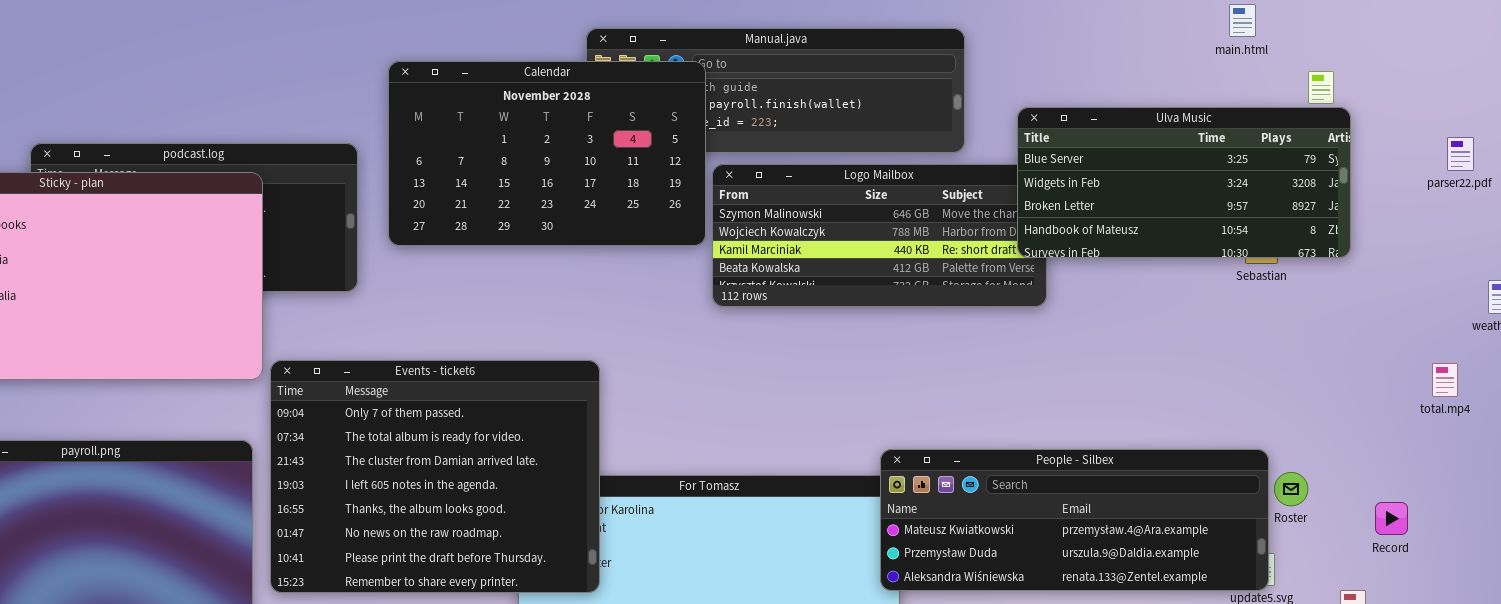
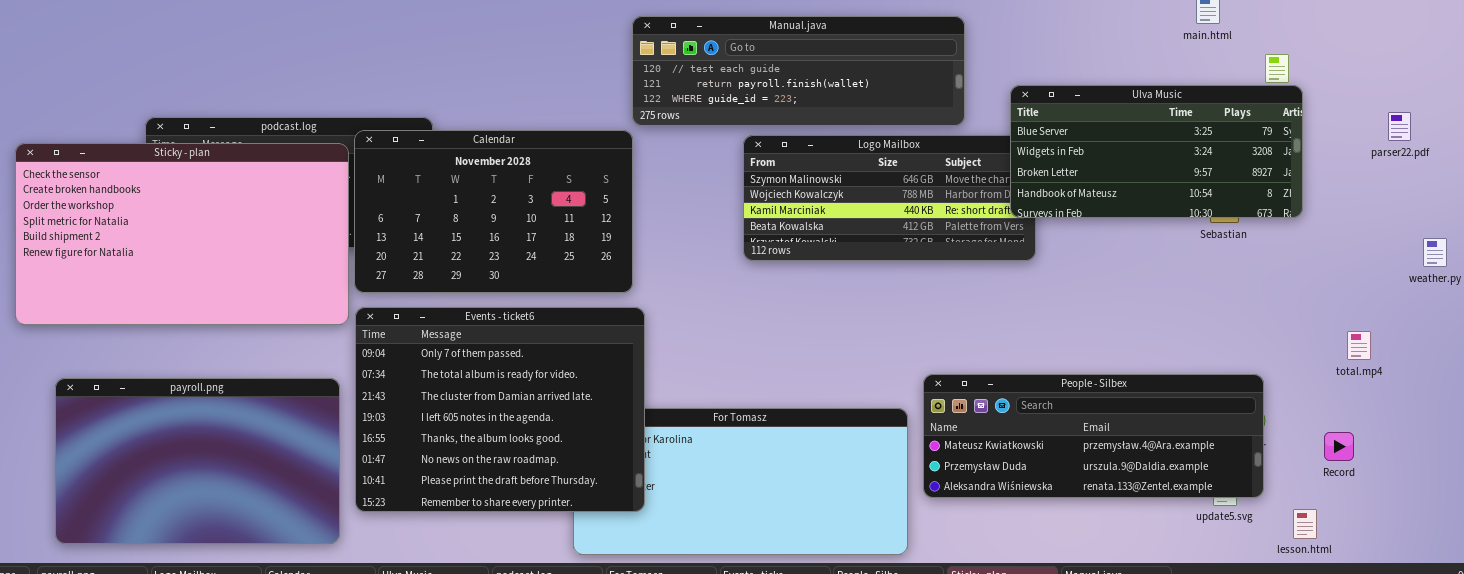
Calendar: [388,61,706,246] -> [354,130,633,293], moved
total.mp4: [1432,363,1458,397] -> [1347,331,1371,360], moved
People - Silbex: [880,449,1269,591] -> [923,374,1264,498], moved

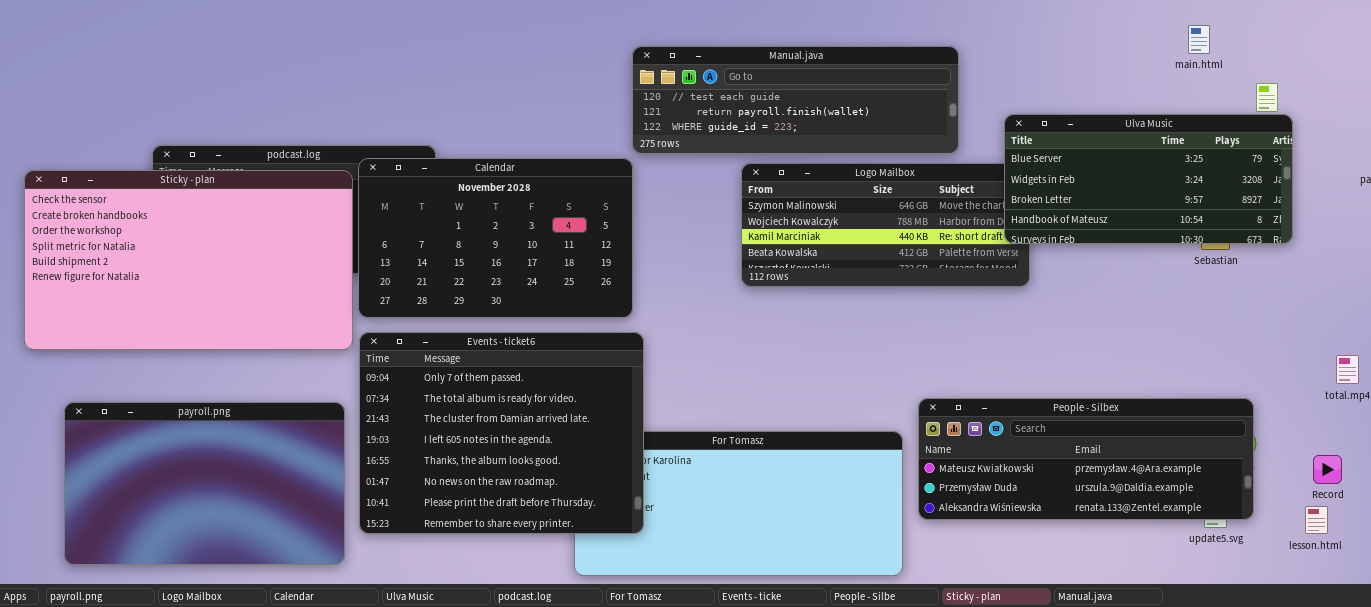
lesson.html: [1293,509,1317,539] -> [1305,506,1328,534], moved

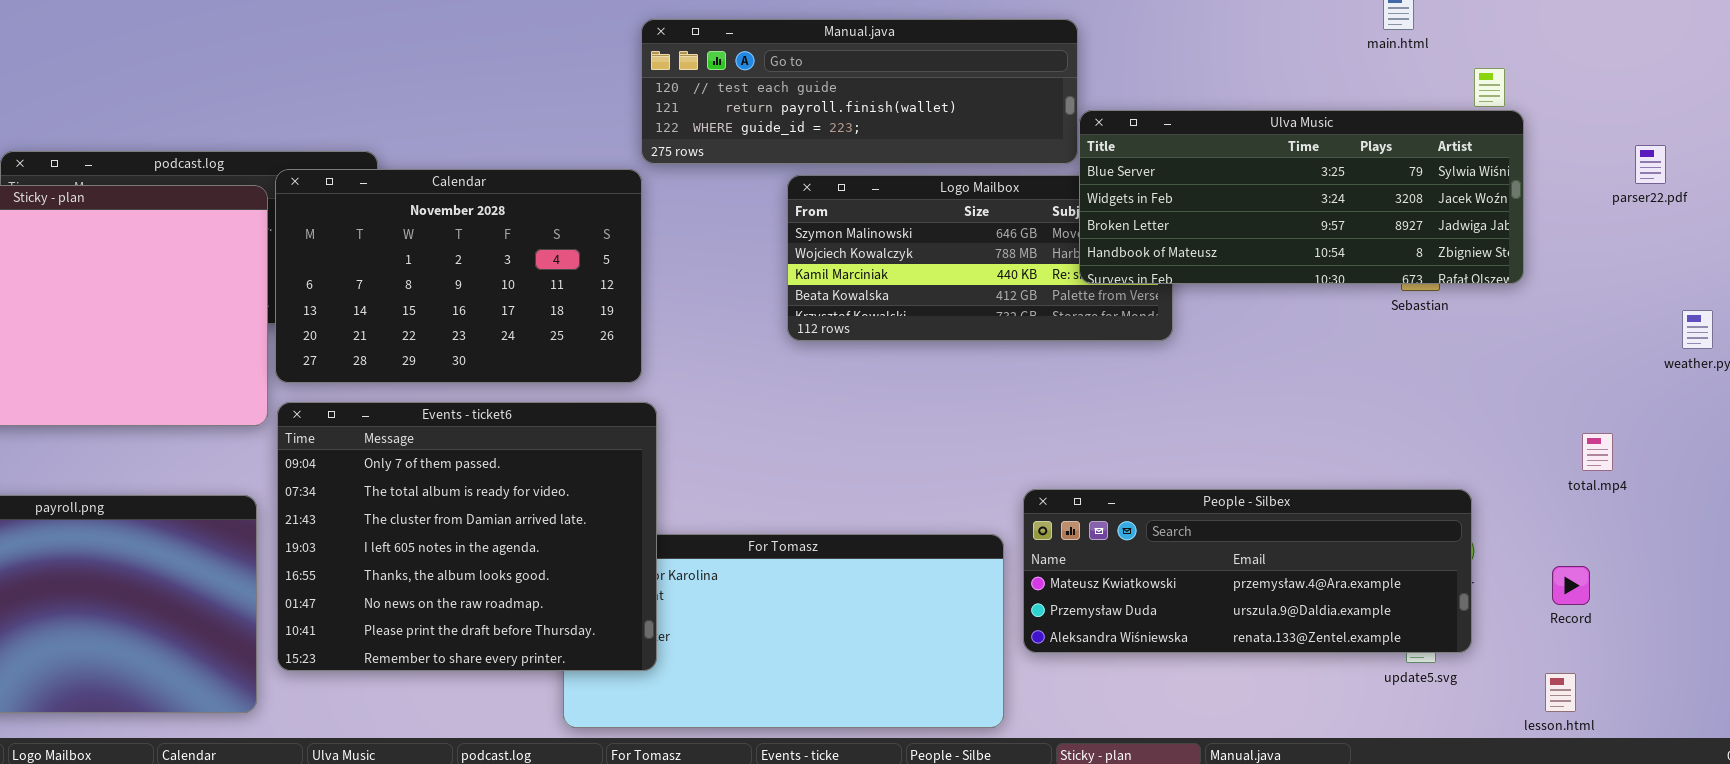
Ulva Music: [1004,114,1293,244] -> [1079,110,1524,284], resized
lesson.html: [1305,506,1328,534] -> [1545,673,1576,712], moved

